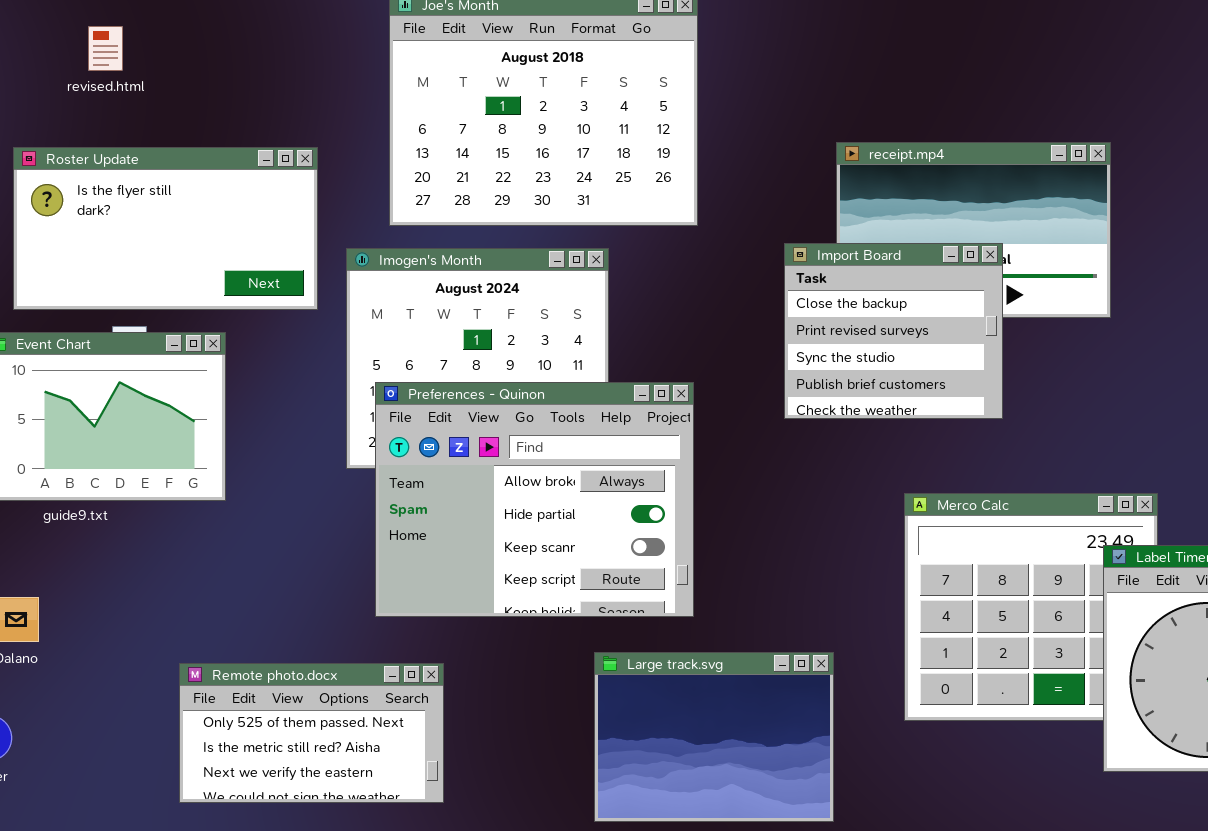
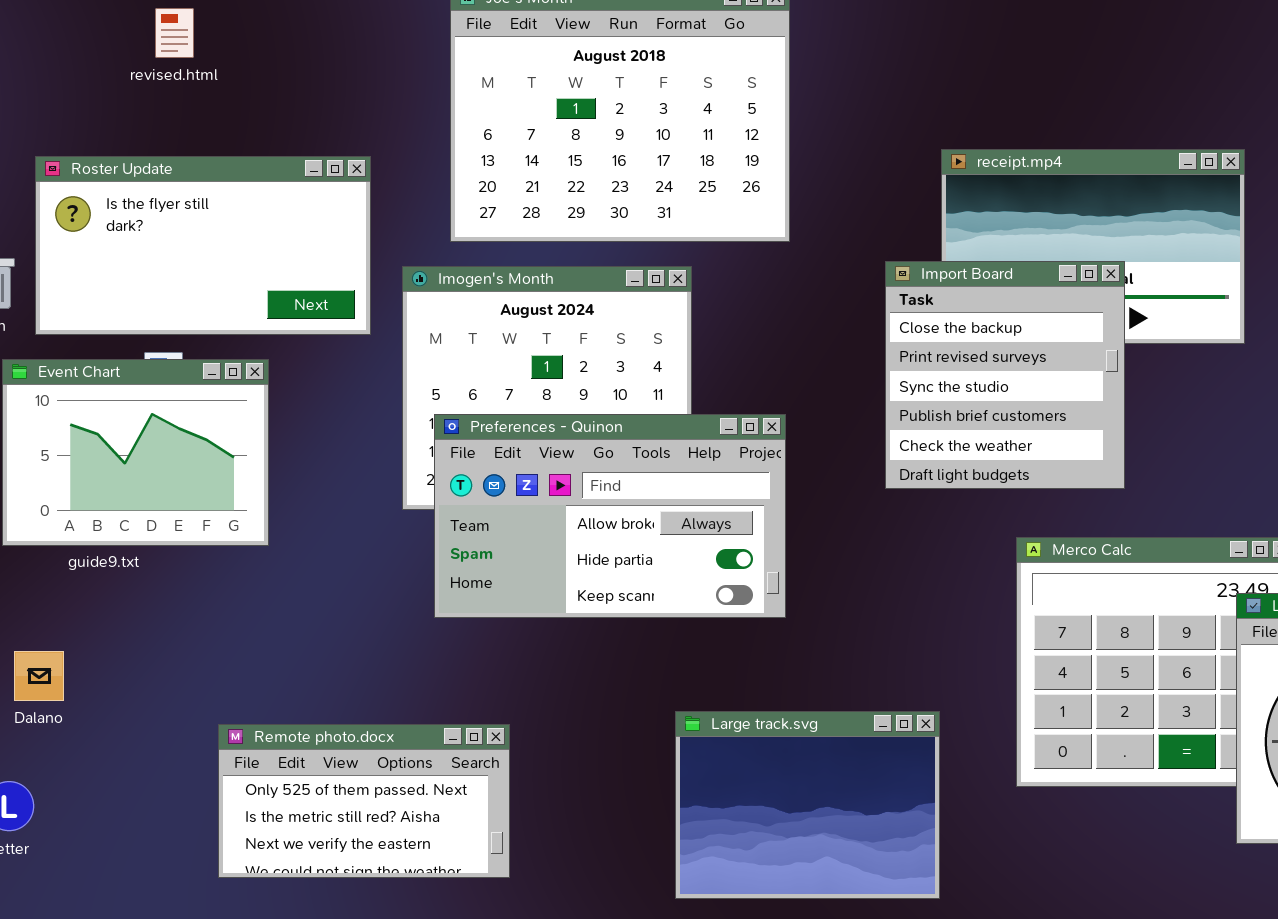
revised.html: [88,26,123,71] -> [155,8,194,58], moved
Import Board: [784,243,1003,419] -> [885,261,1125,489], resized
Preferences - Quinon: [375,382,694,617] -> [434,414,786,618], resized

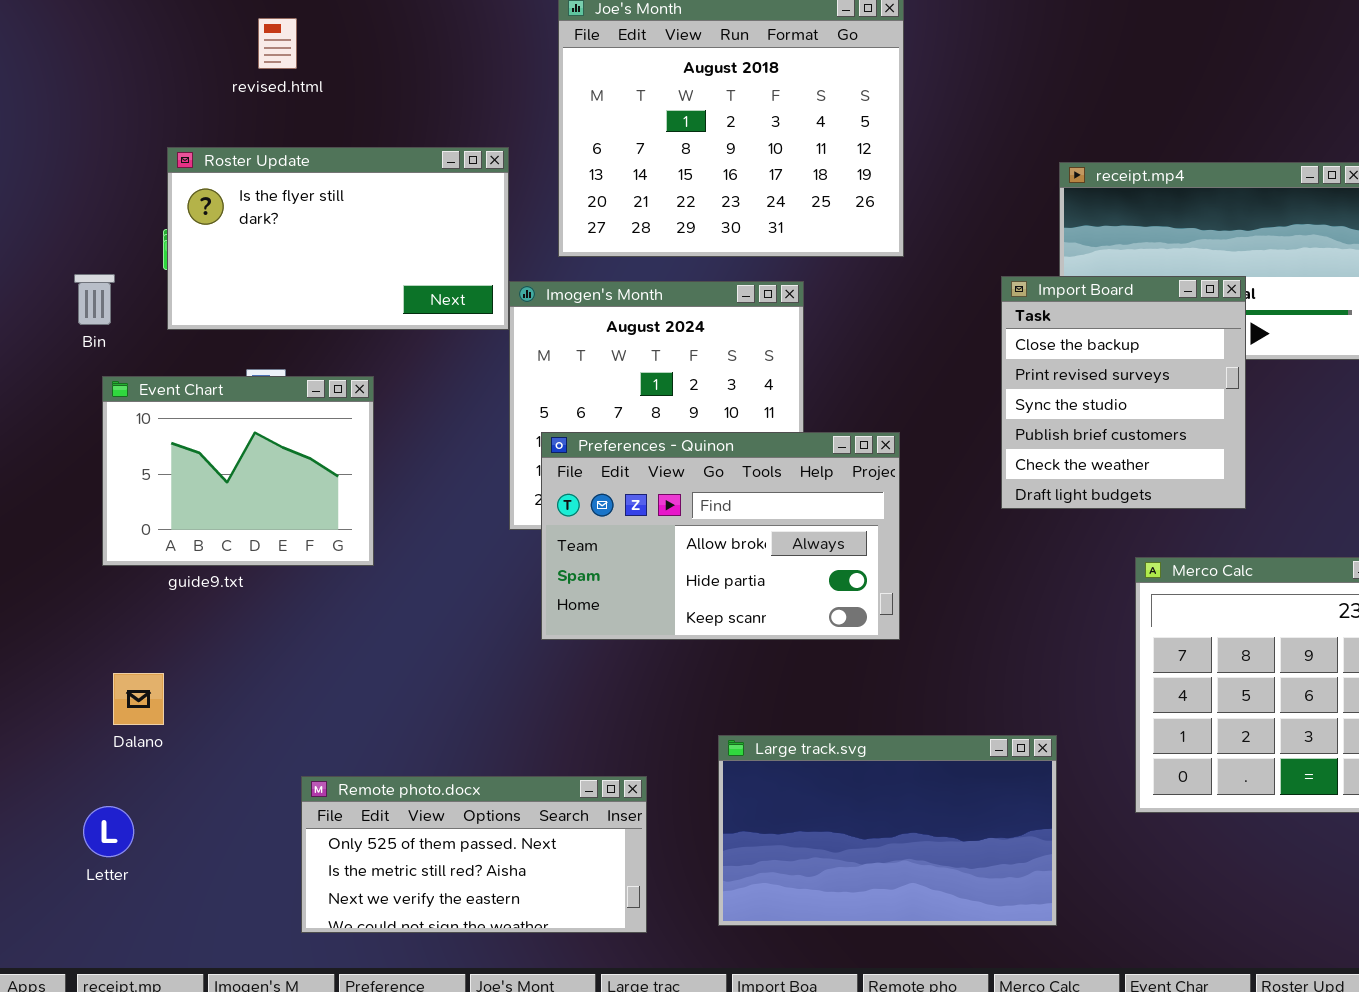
Roster Update: [35,156,371,335] -> [167,147,509,330], moved
Large track.svg: [675,711,940,899] -> [718,735,1057,926], resized
Remote photo.docx: [218,724,510,878] -> [301,776,647,933], moved, resized

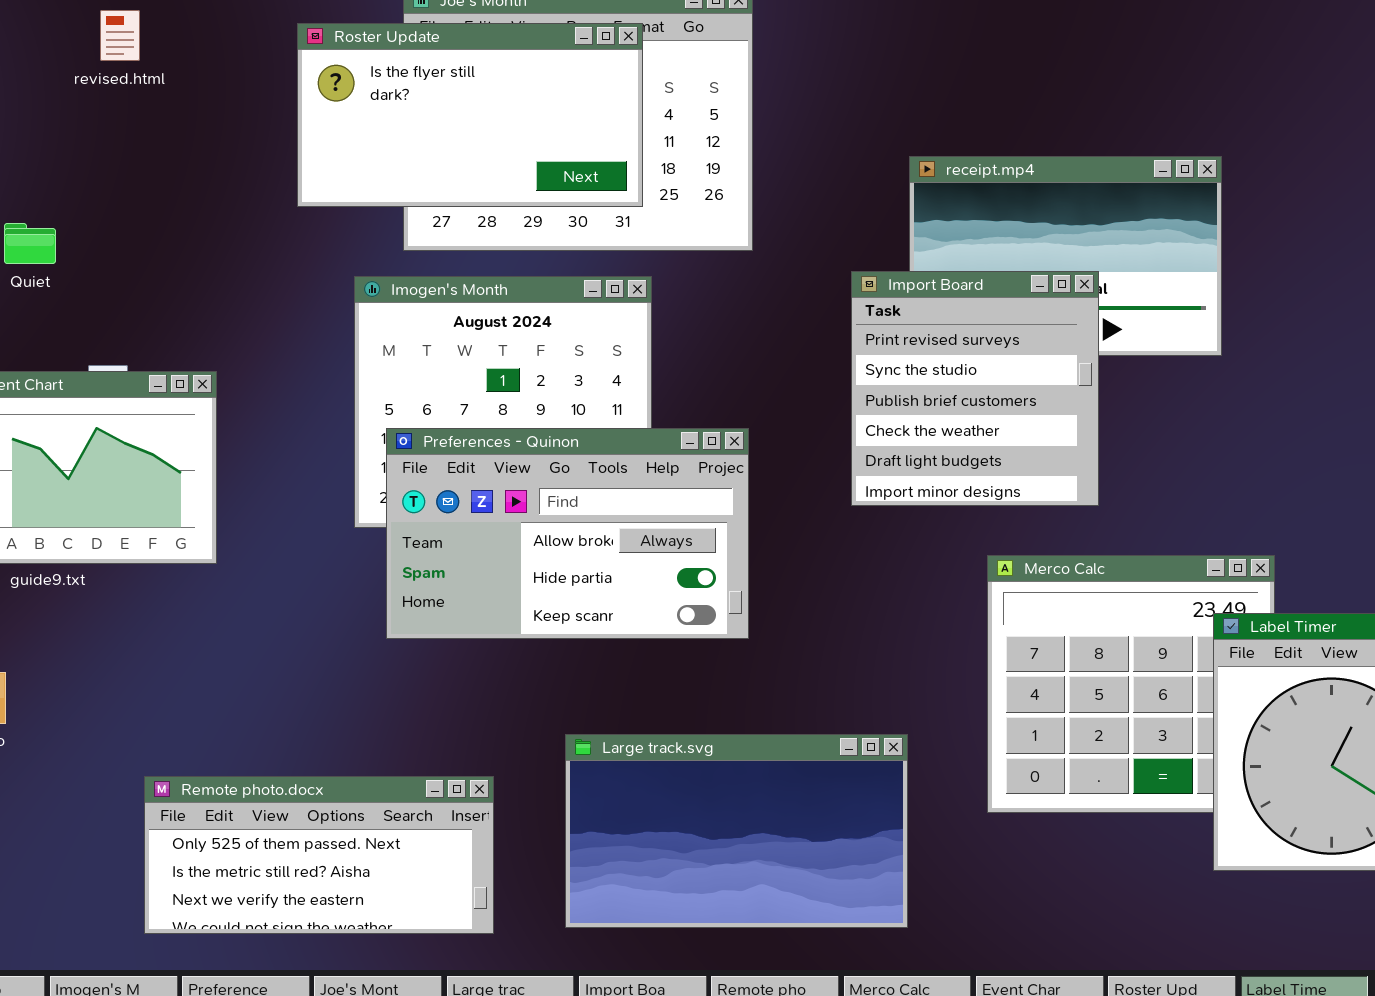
Roster Update: [167,147,509,330] -> [297,23,643,207], moved
Import Board: [1001,276,1246,509] -> [851,271,1099,506], scrolled down 1 row

